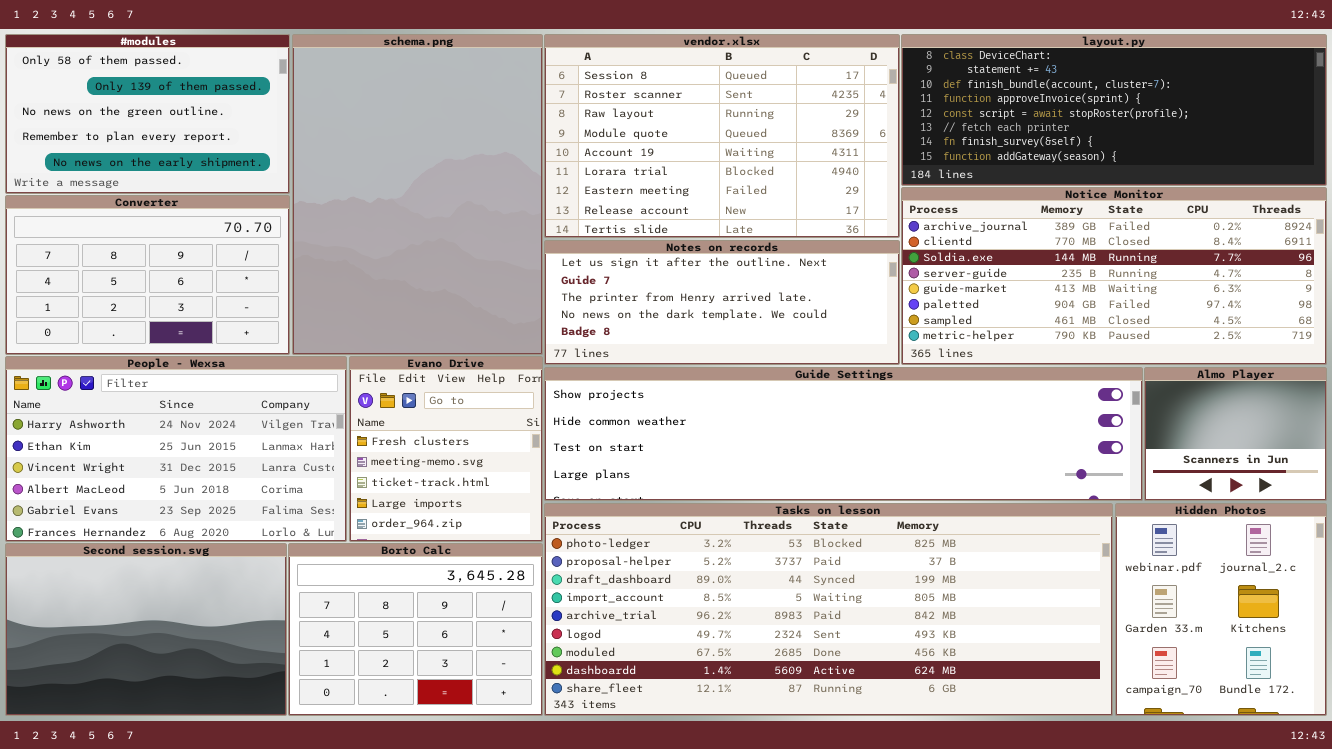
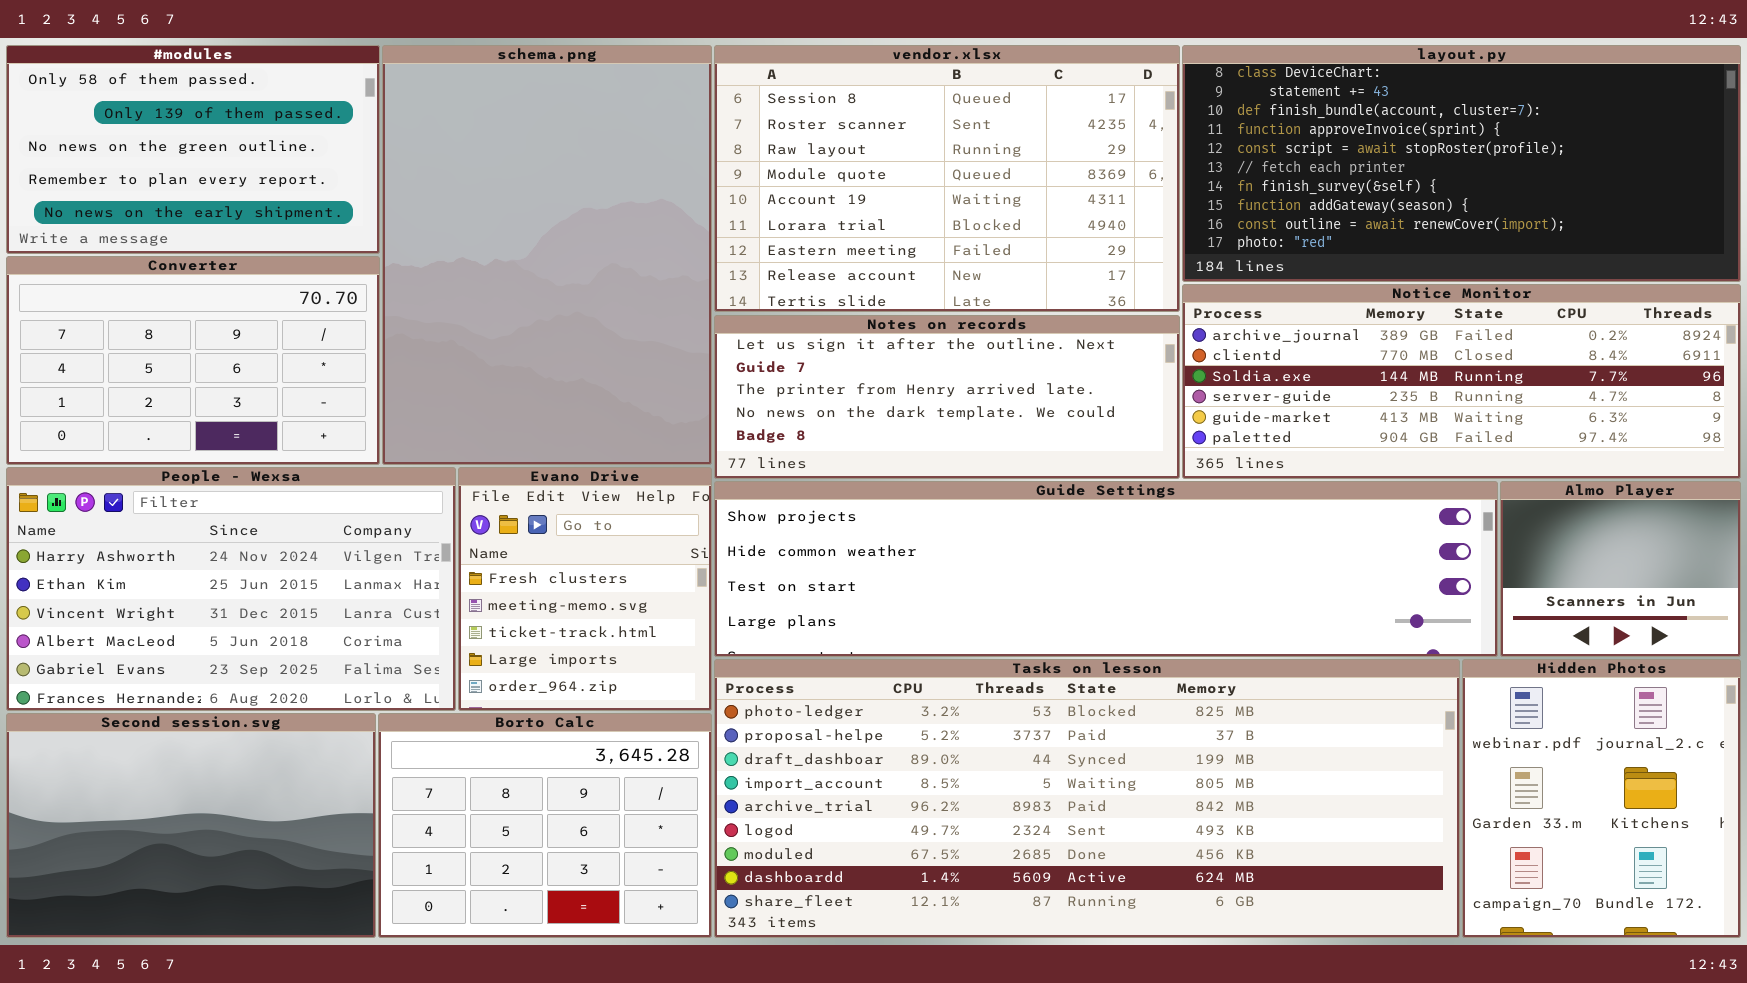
layout.py: [901,34,1327,186] -> [1182,45,1741,282], resized
Notice Monitor: [901,187,1327,365] -> [1182,284,1741,479], resized

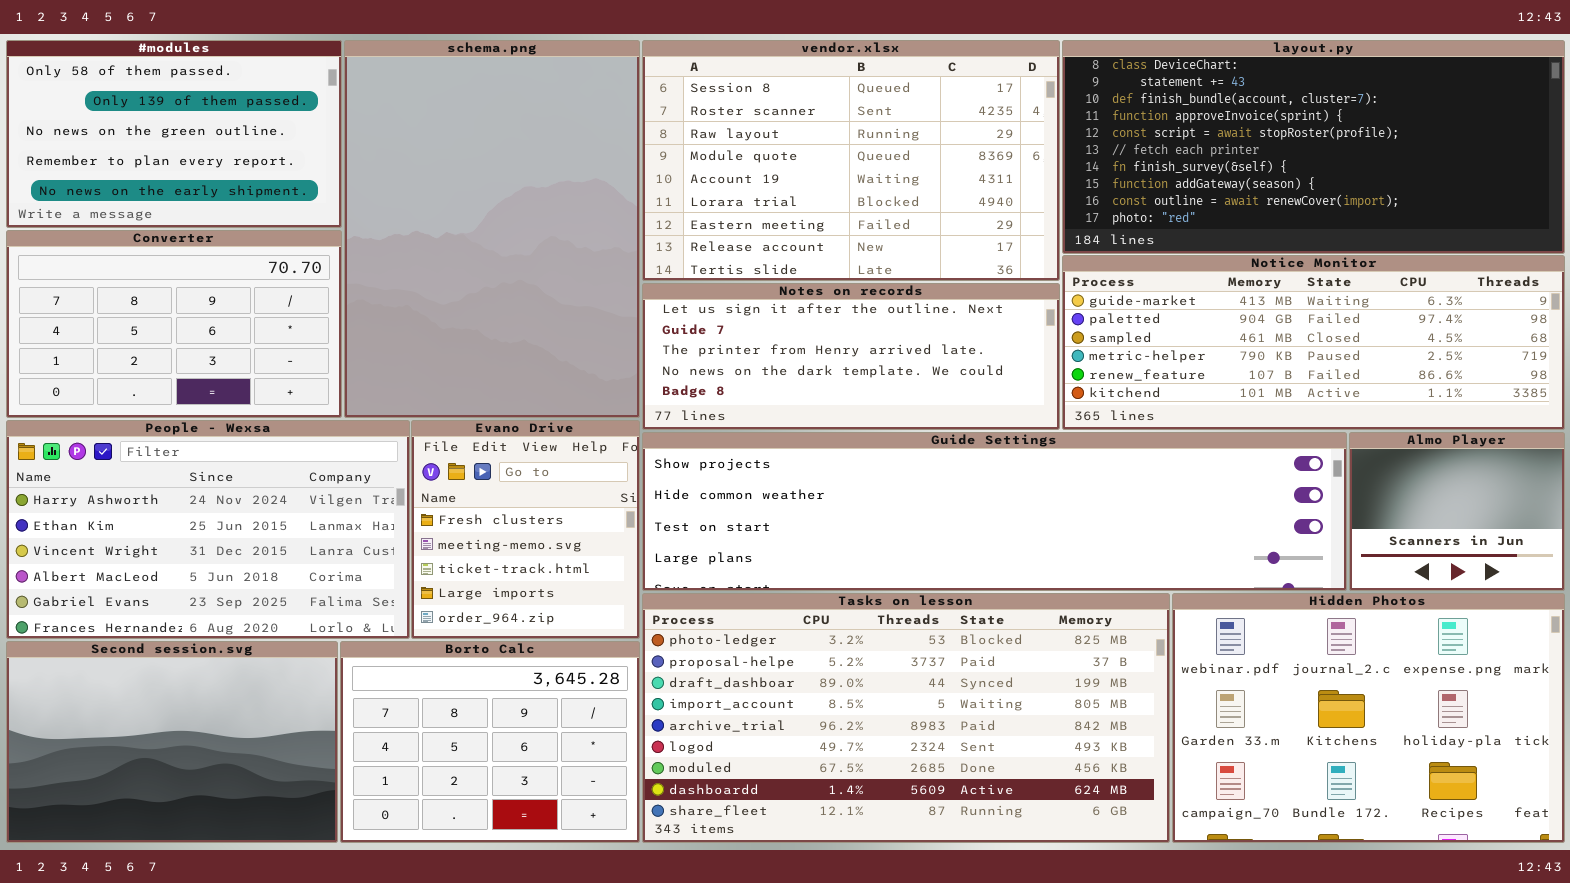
Notice Monitor: [1182,284,1741,479] -> [1062,255,1565,430], scrolled down 4 rows
Tasks on lesson: [714,659,1460,938] -> [642,593,1170,843], resized
Hidden Photos: [1462,659,1741,938] -> [1172,593,1565,843], resized

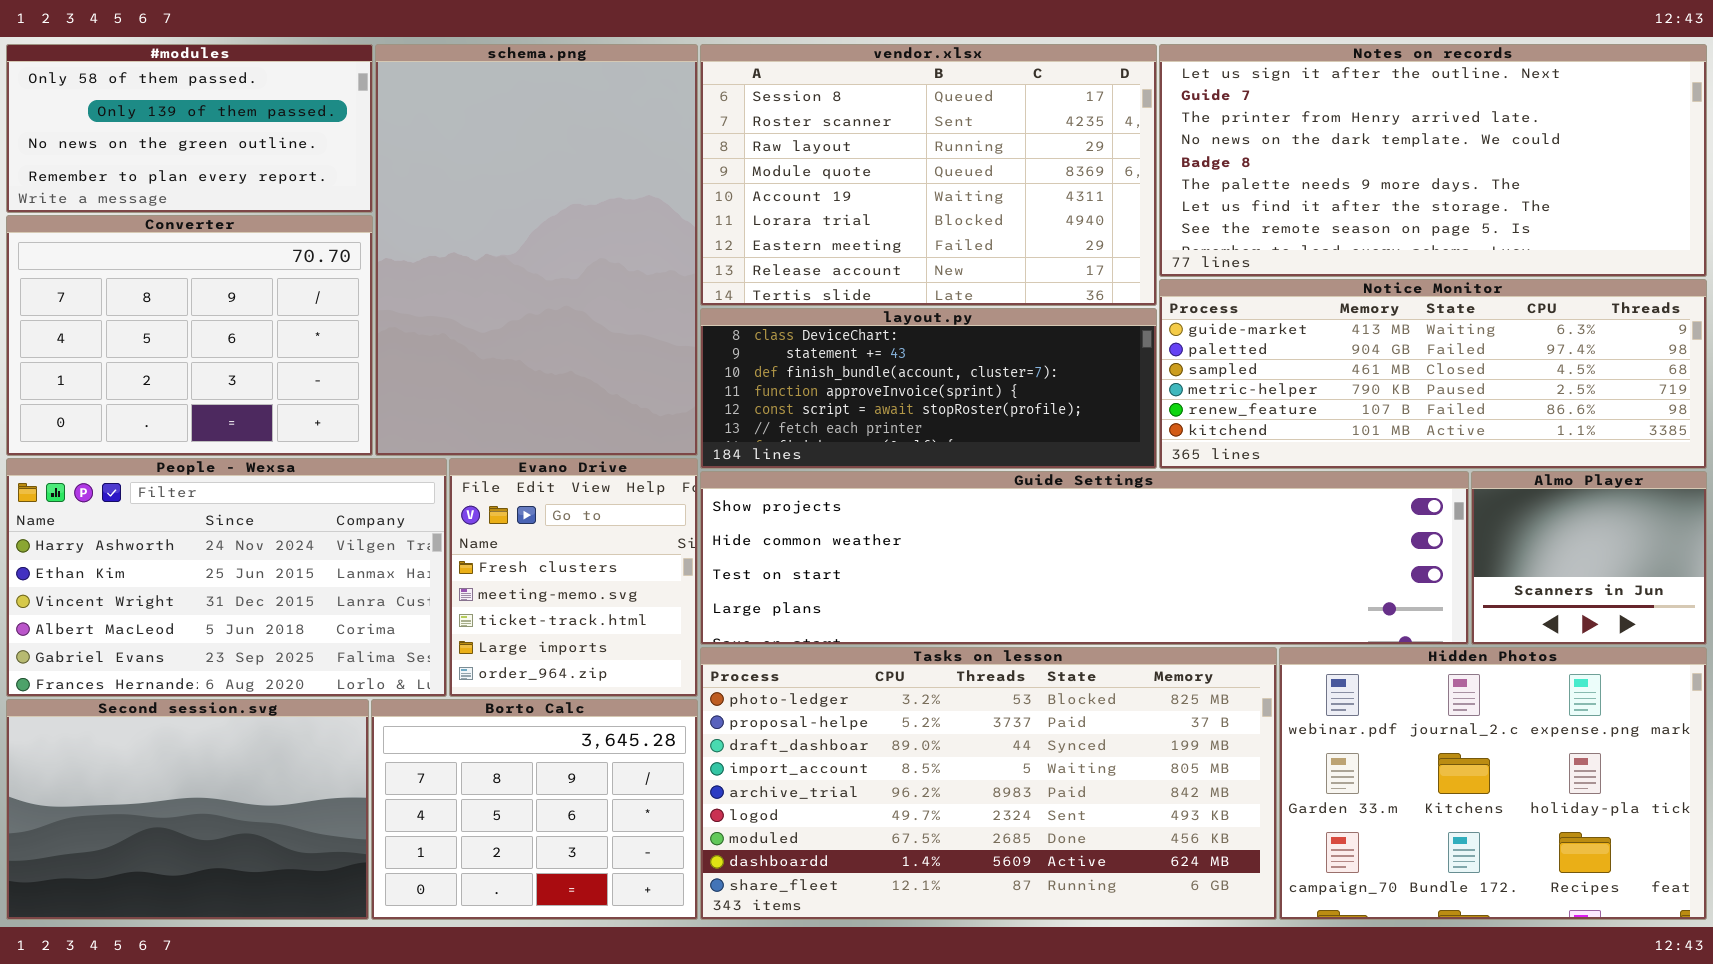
#modules: [6,40,342,228] -> [6,44,373,213], resized
layout.py: [1062,40,1565,254] -> [700,308,1157,469], moved, resized
Converter: [6,230,342,418] -> [6,215,373,456], resized
Notes on records: [642,283,1060,430] -> [1159,44,1707,277], moved, resized

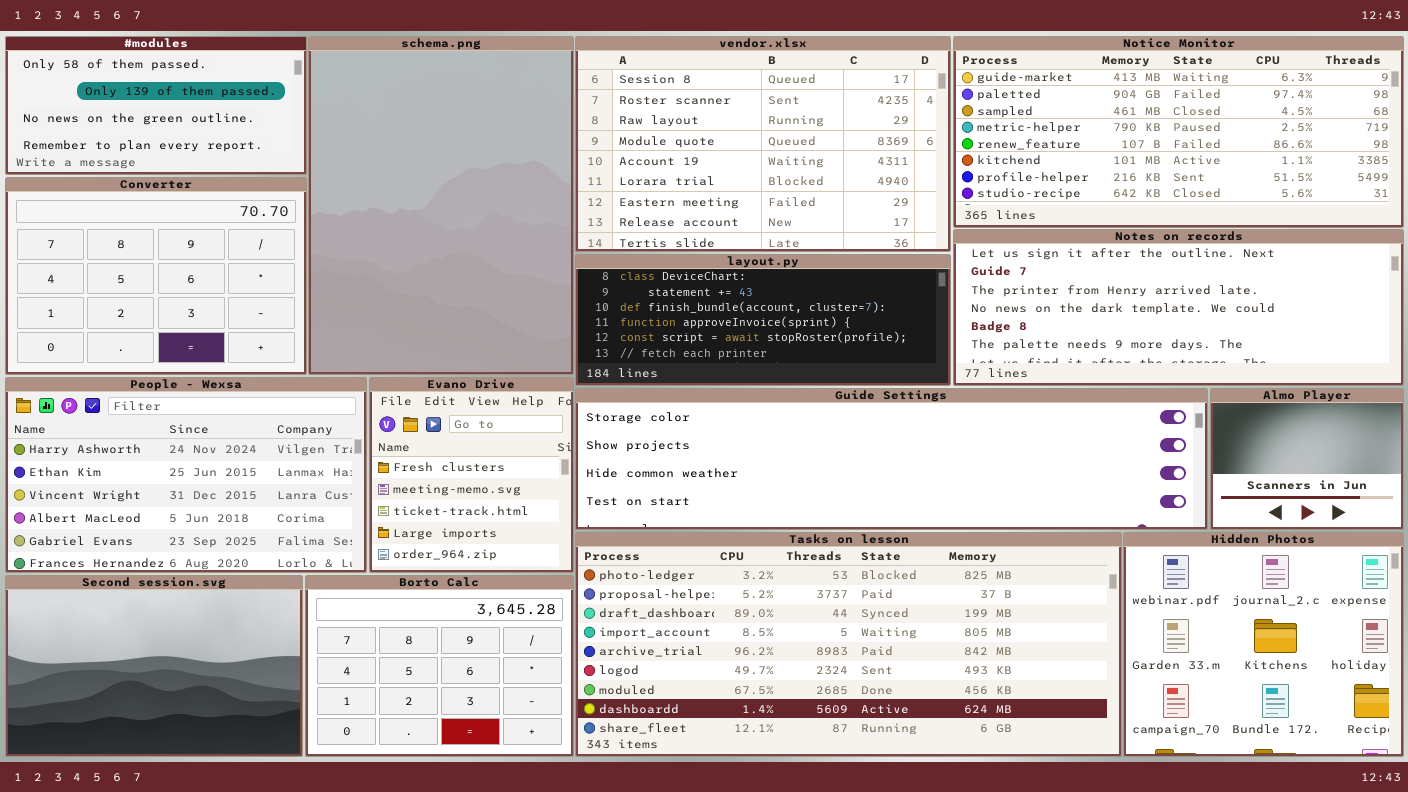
Notes on records: [1159,44,1707,277] -> [953,229,1404,386], moved, resized
Notice Monitor: [1159,279,1707,469] -> [953,36,1404,228], moved, resized
Guide Settings: [700,471,1469,645] -> [575,388,1208,530], scrolled up 1 row
Tasks on lesson: [700,647,1277,920] -> [575,532,1122,757], resized
Hidden Photos: [1279,647,1707,920] -> [1123,532,1404,757], resized

